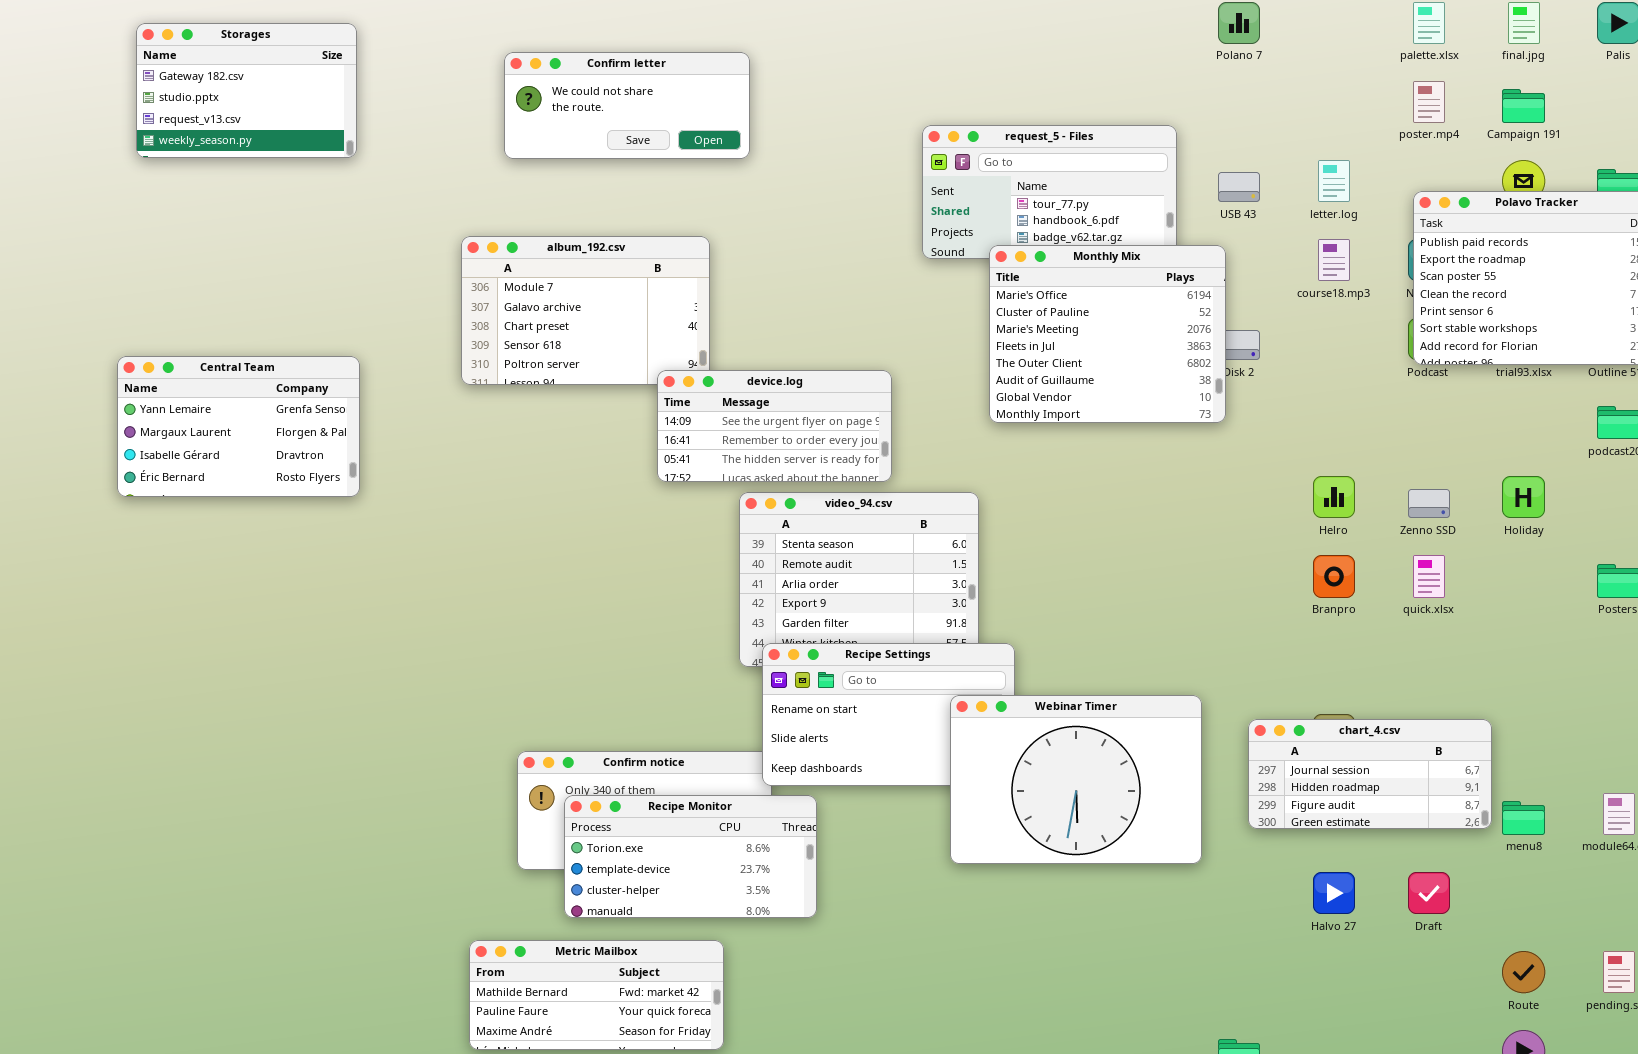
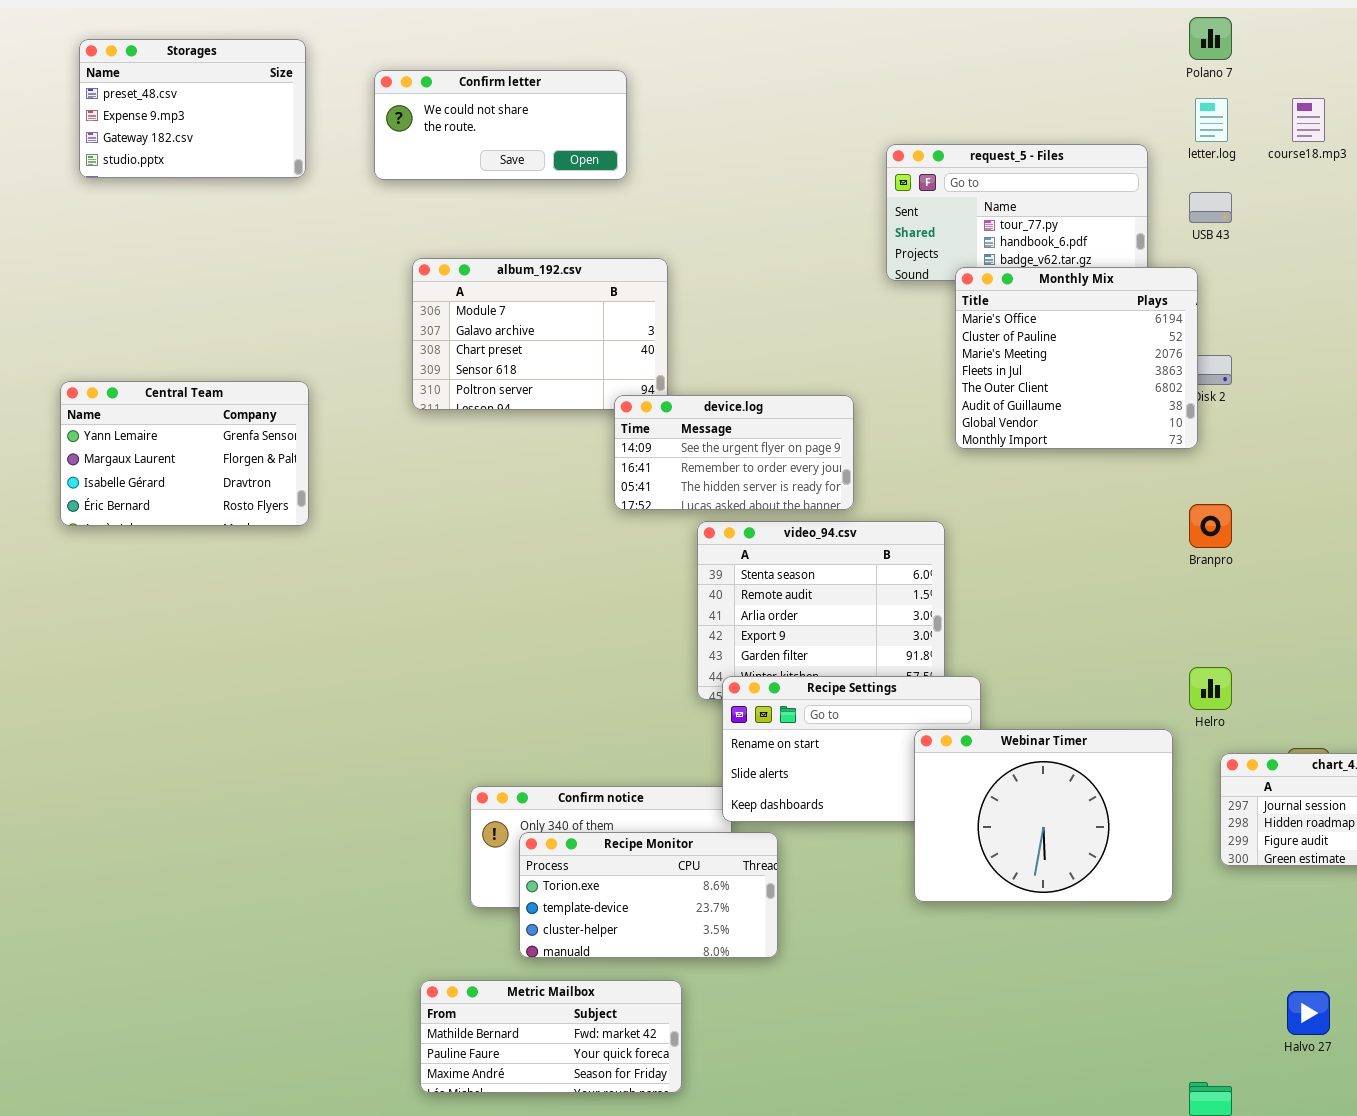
Storages: [136,23,357,158] -> [79,39,306,178], scrolled up 2 rows
Confirm letter: [504,52,750,159] -> [374,70,627,180], moved
letter.log: [1318,160,1350,202] -> [1195,98,1228,142], moved
course18.mp3: [1318,239,1350,281] -> [1292,98,1325,142], moved
Helro: [1313,476,1355,518] -> [1189,667,1232,710], moved
Branpro: [1313,555,1355,598] -> [1189,504,1232,548], moved
Halvo 27: [1313,872,1355,914] -> [1287,991,1330,1035], moved

